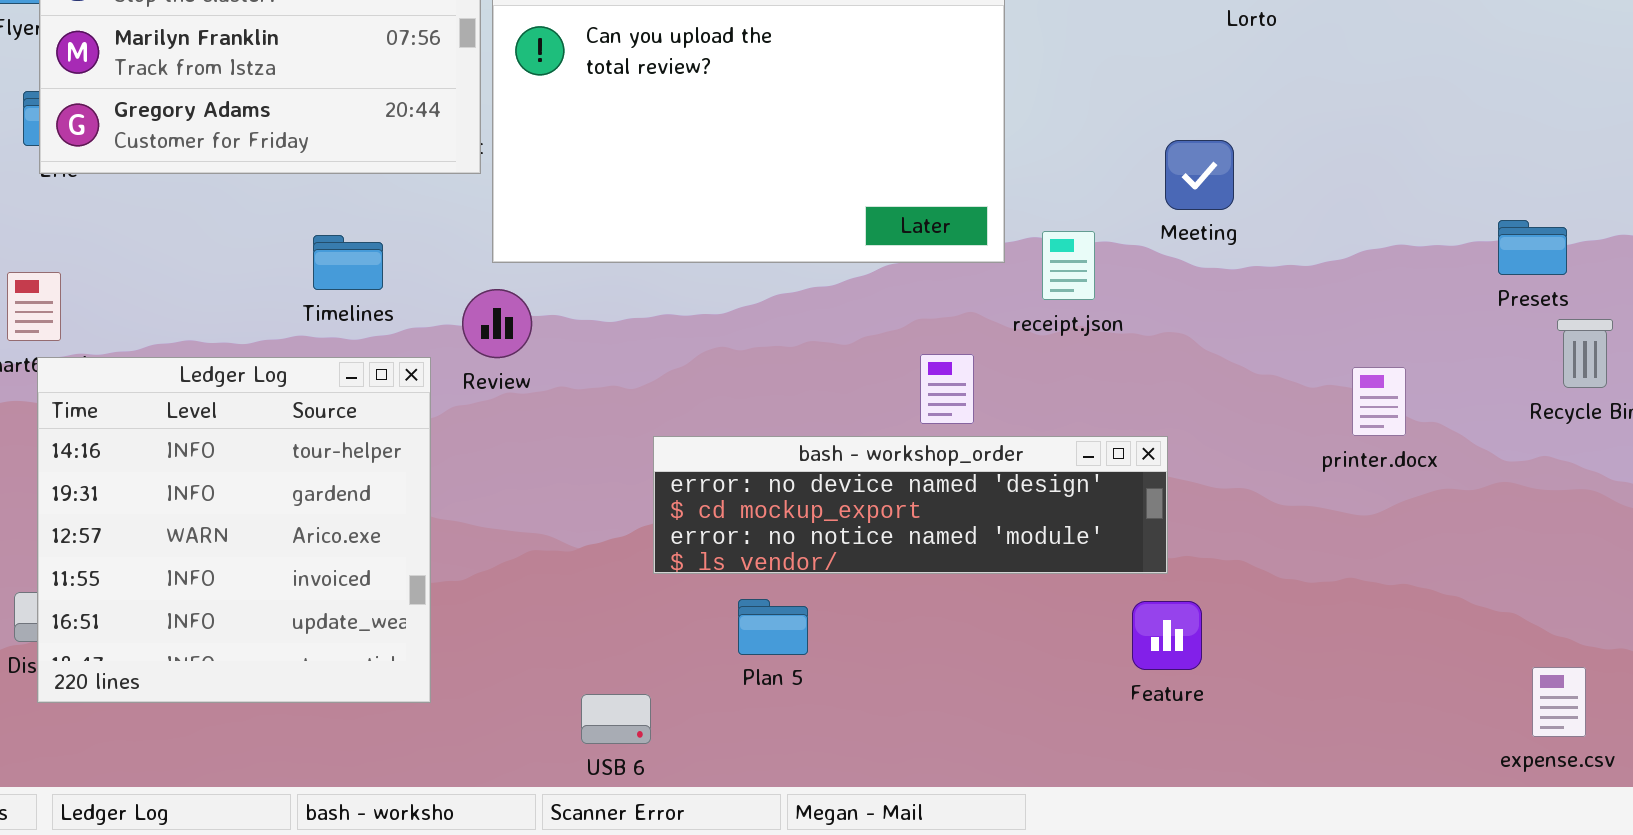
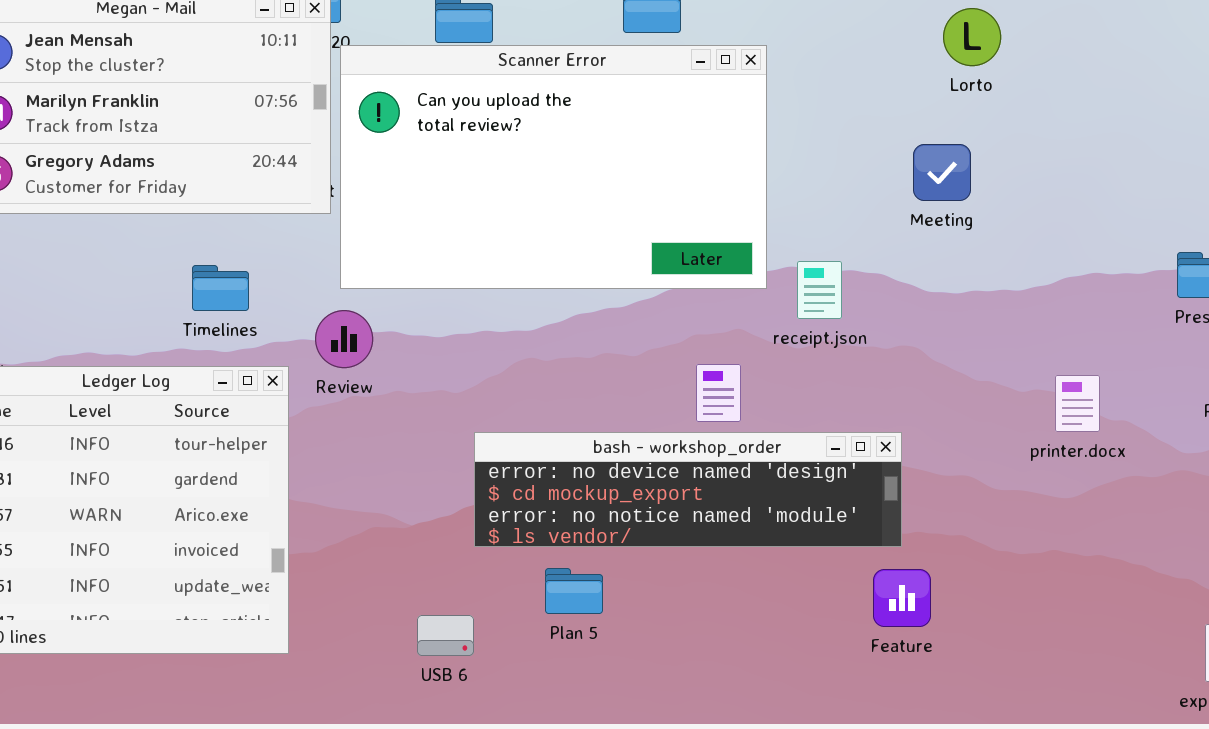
Meeting: [1165,140,1234,210] -> [913,144,971,201], moved
USB 6: [581,694,651,744] -> [417,615,474,656], moved

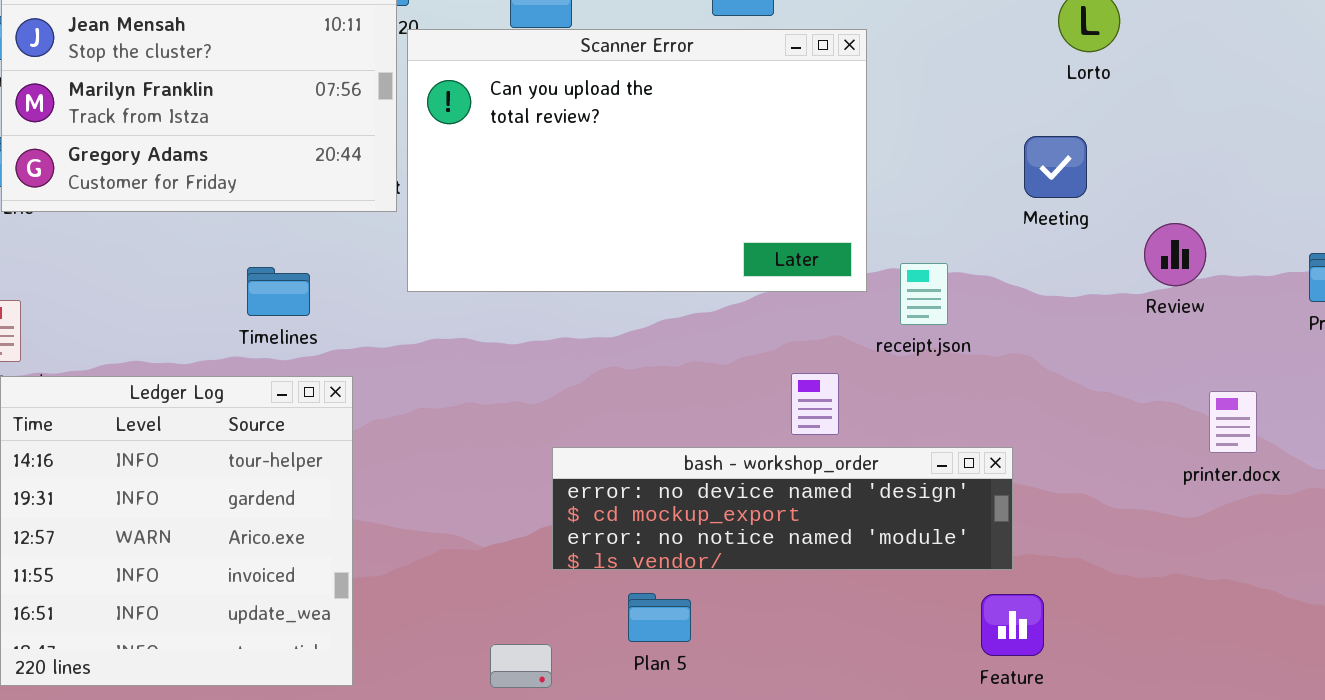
Review: [315,310,373,368] -> [1144,223,1206,286], moved
printer.docx: [1055,375,1100,432] -> [1209,391,1257,453], moved

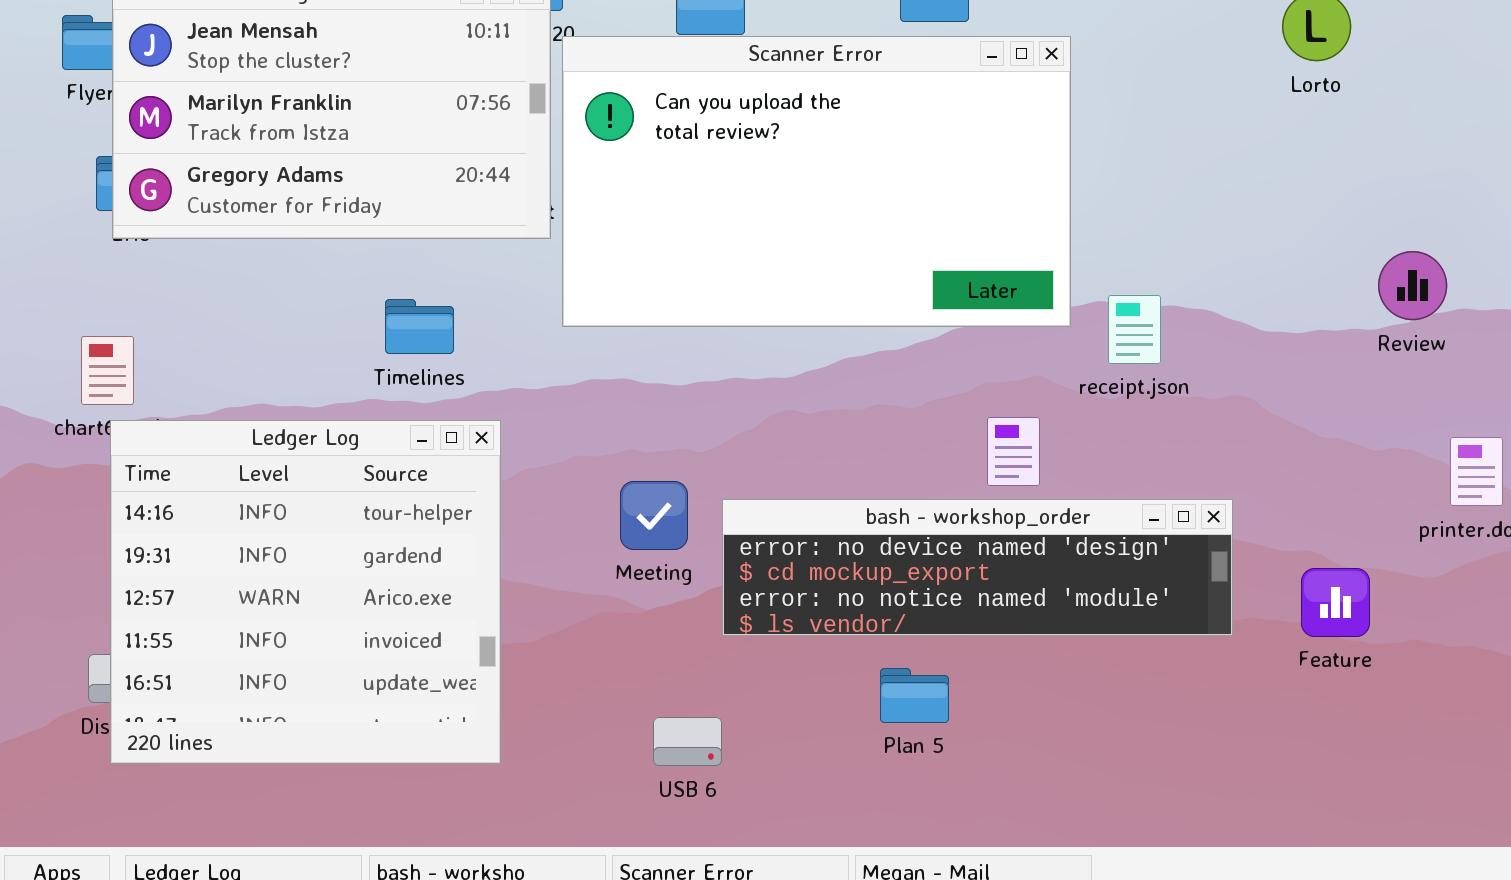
Meeting: [1024,136,1087,198] -> [620,481,688,550], moved
Plan 5: [628,593,691,642] -> [880,668,949,723], moved
Feature: [981,594,1044,656] -> [1301,568,1370,637], moved

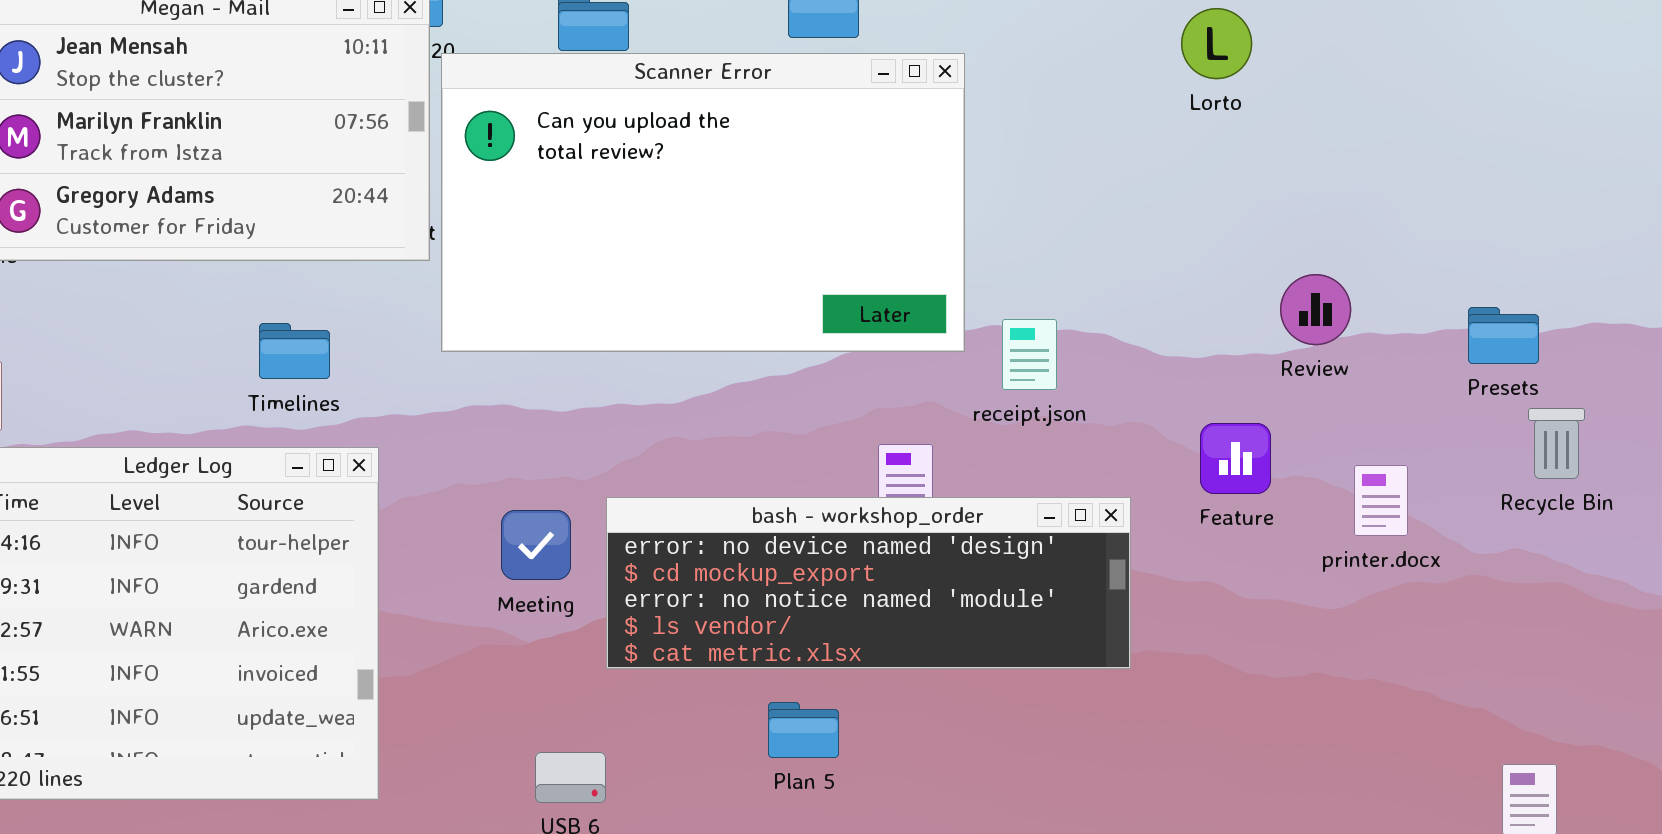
bash - workshop_order: [722,499,1233,636] -> [606,497,1131,669], resized
Feature: [1301,568,1370,637] -> [1200,423,1271,494], moved

